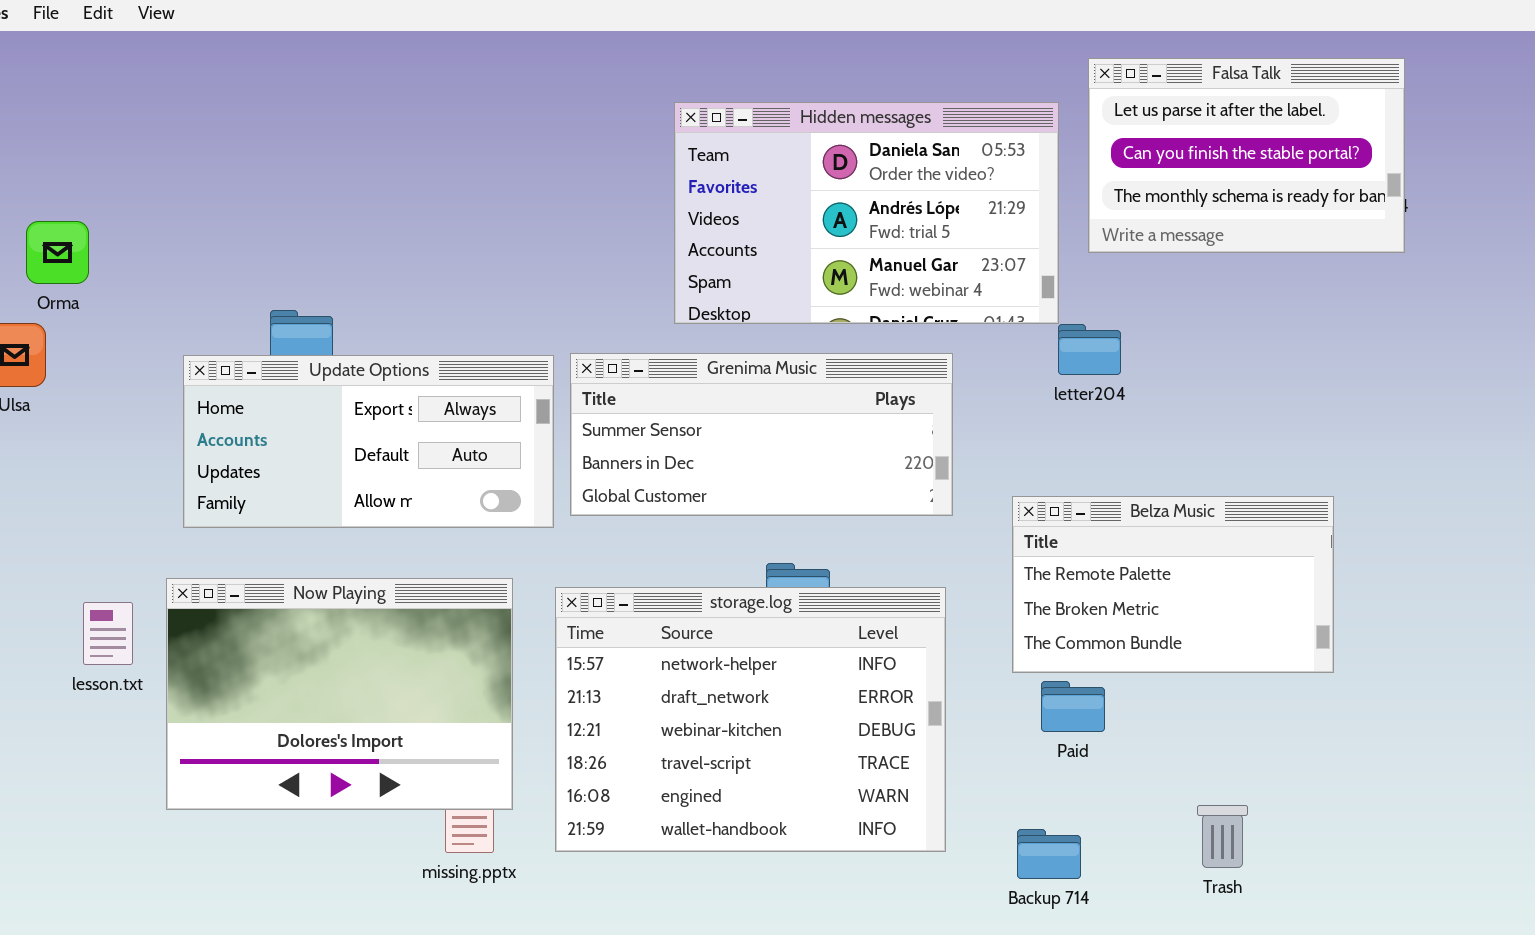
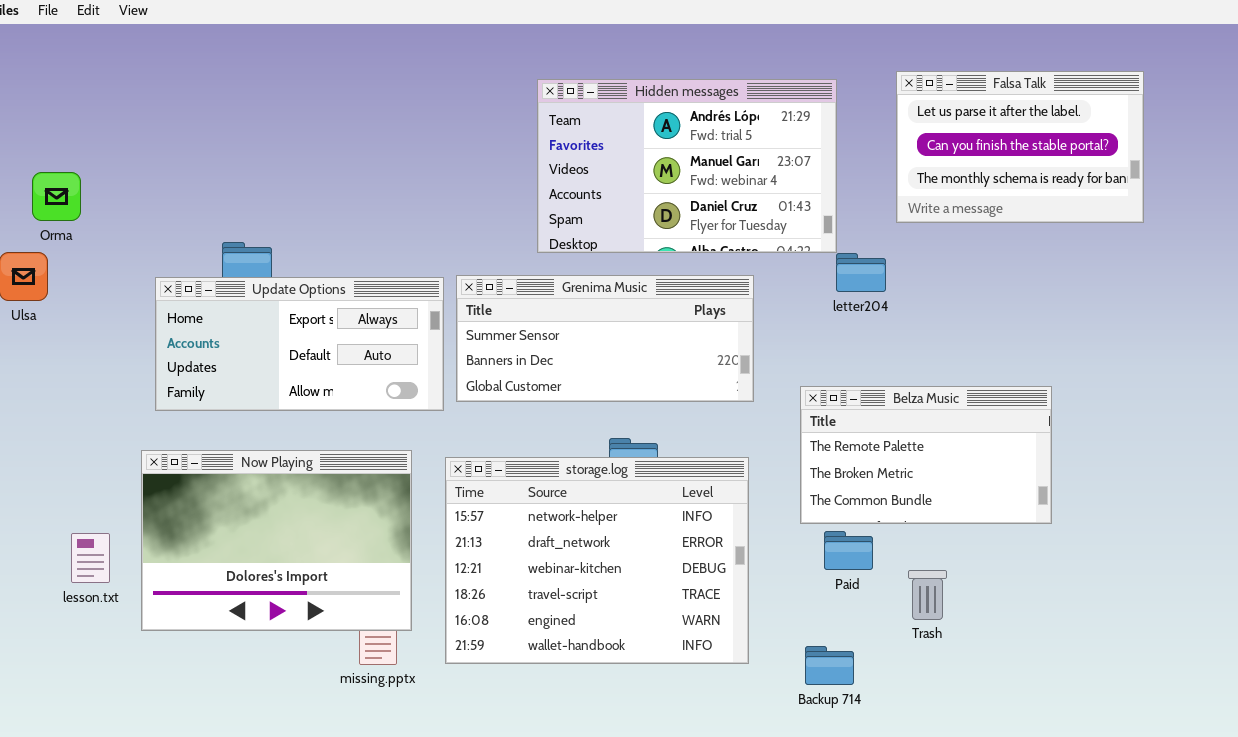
Falsa Talk: [1088,58,1405,253] -> [896,71,1144,223], moved
Hidden messages: [674,102,1059,324] -> [537,79,837,253], scrolled down 1 row
lesson.txt: [83,602,133,665] -> [71,533,110,583], moved
Trash: [1197,805,1248,868] -> [908,570,947,620], moved

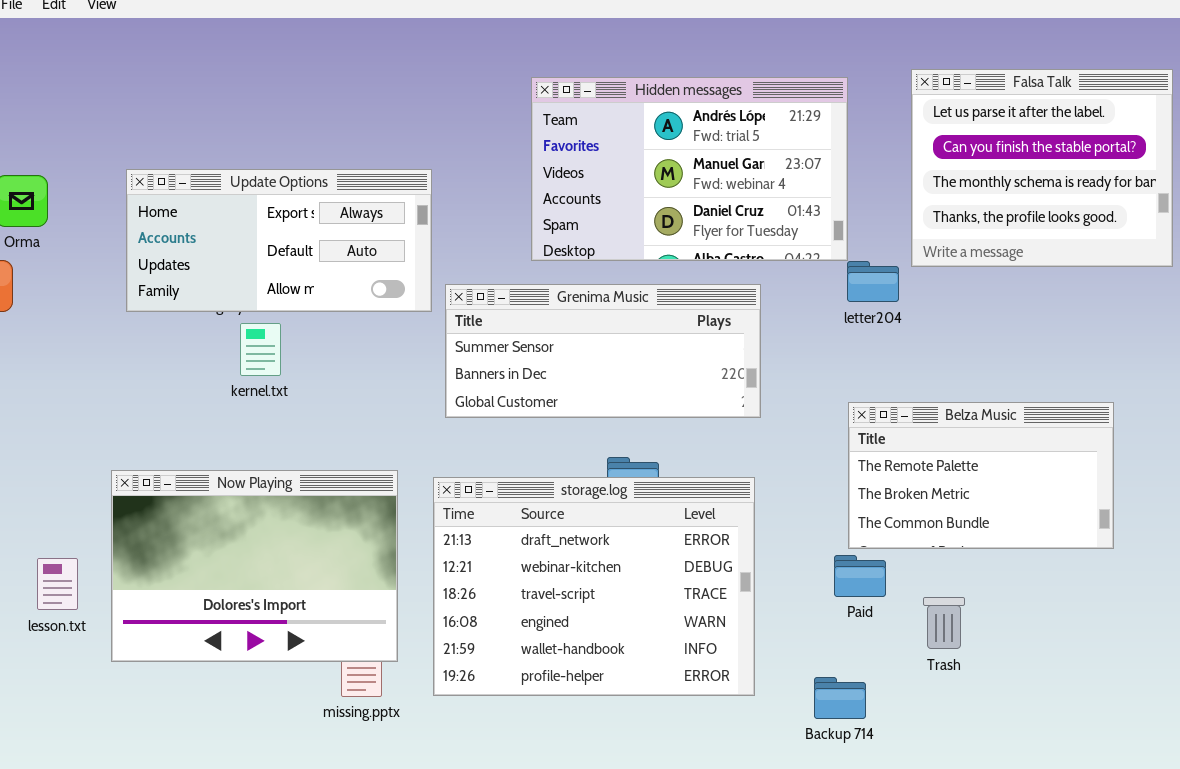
Falsa Talk: [896,71,1144,223] -> [911,69,1173,267], resized
Update Options: [155,277,444,411] -> [126,169,432,312], moved
Belza Music: [800,386,1052,524] -> [848,402,1114,549], moved
storage.log: [445,457,749,664] -> [433,477,755,696], scrolled down 1 row

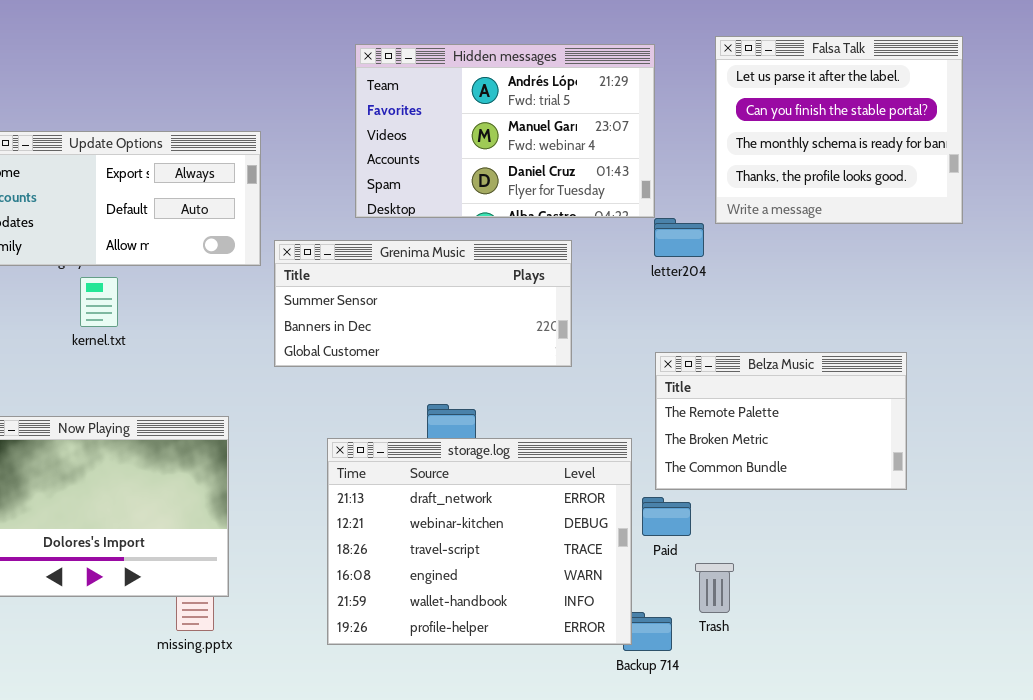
storage.log: [433,477,755,696] -> [327,438,632,645], moved
Trash: [923,597,965,649] -> [695,563,734,613], moved

